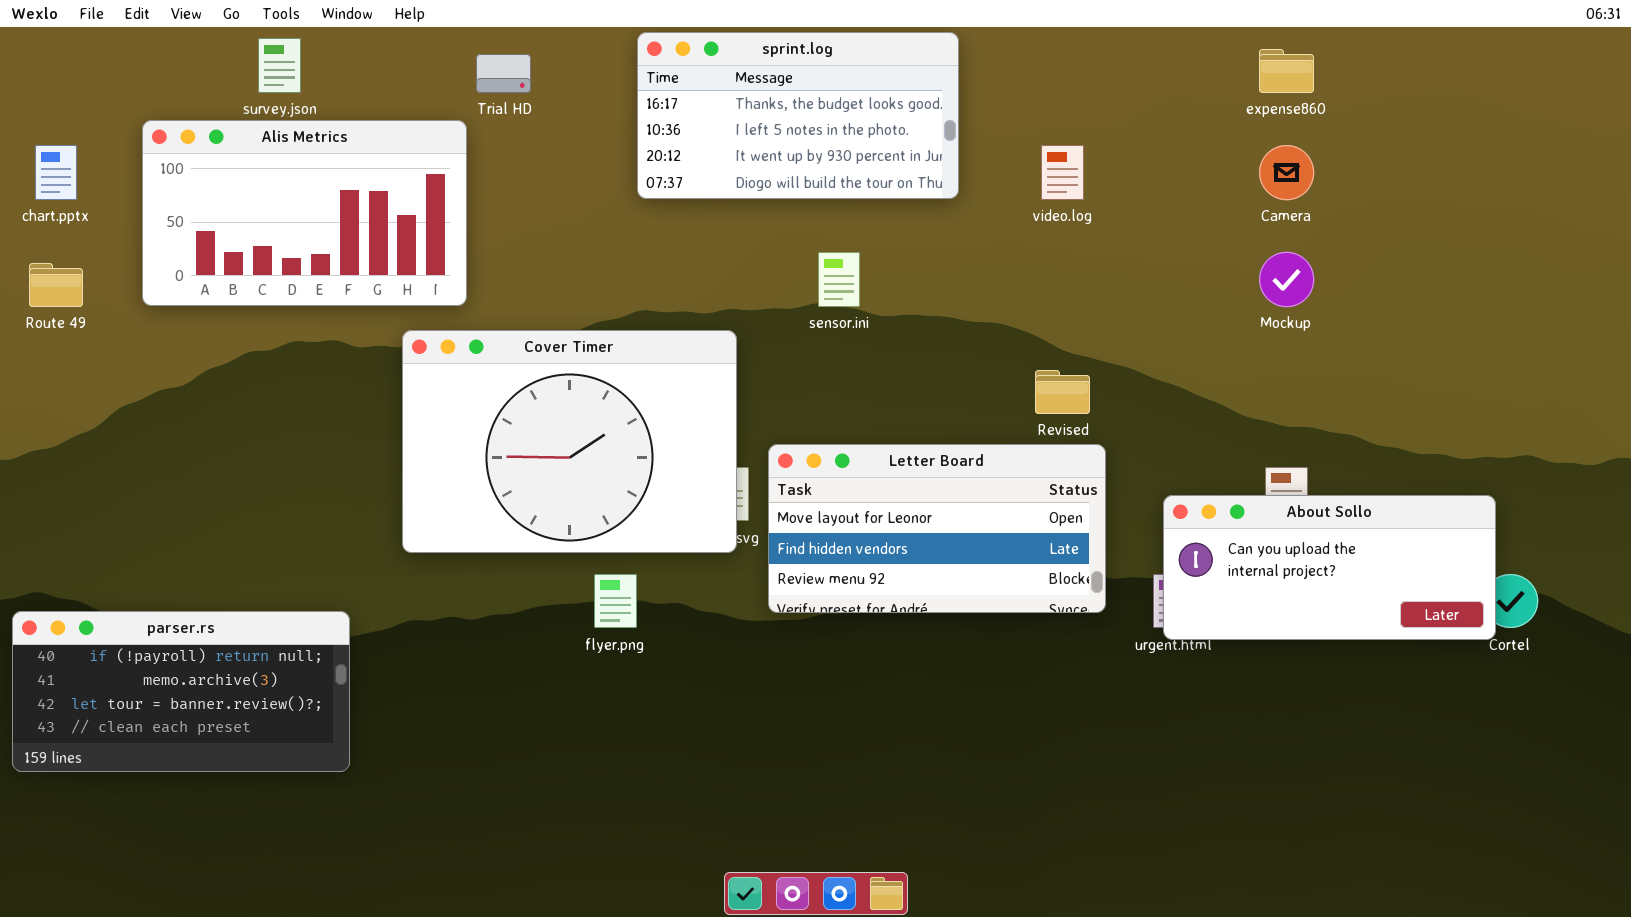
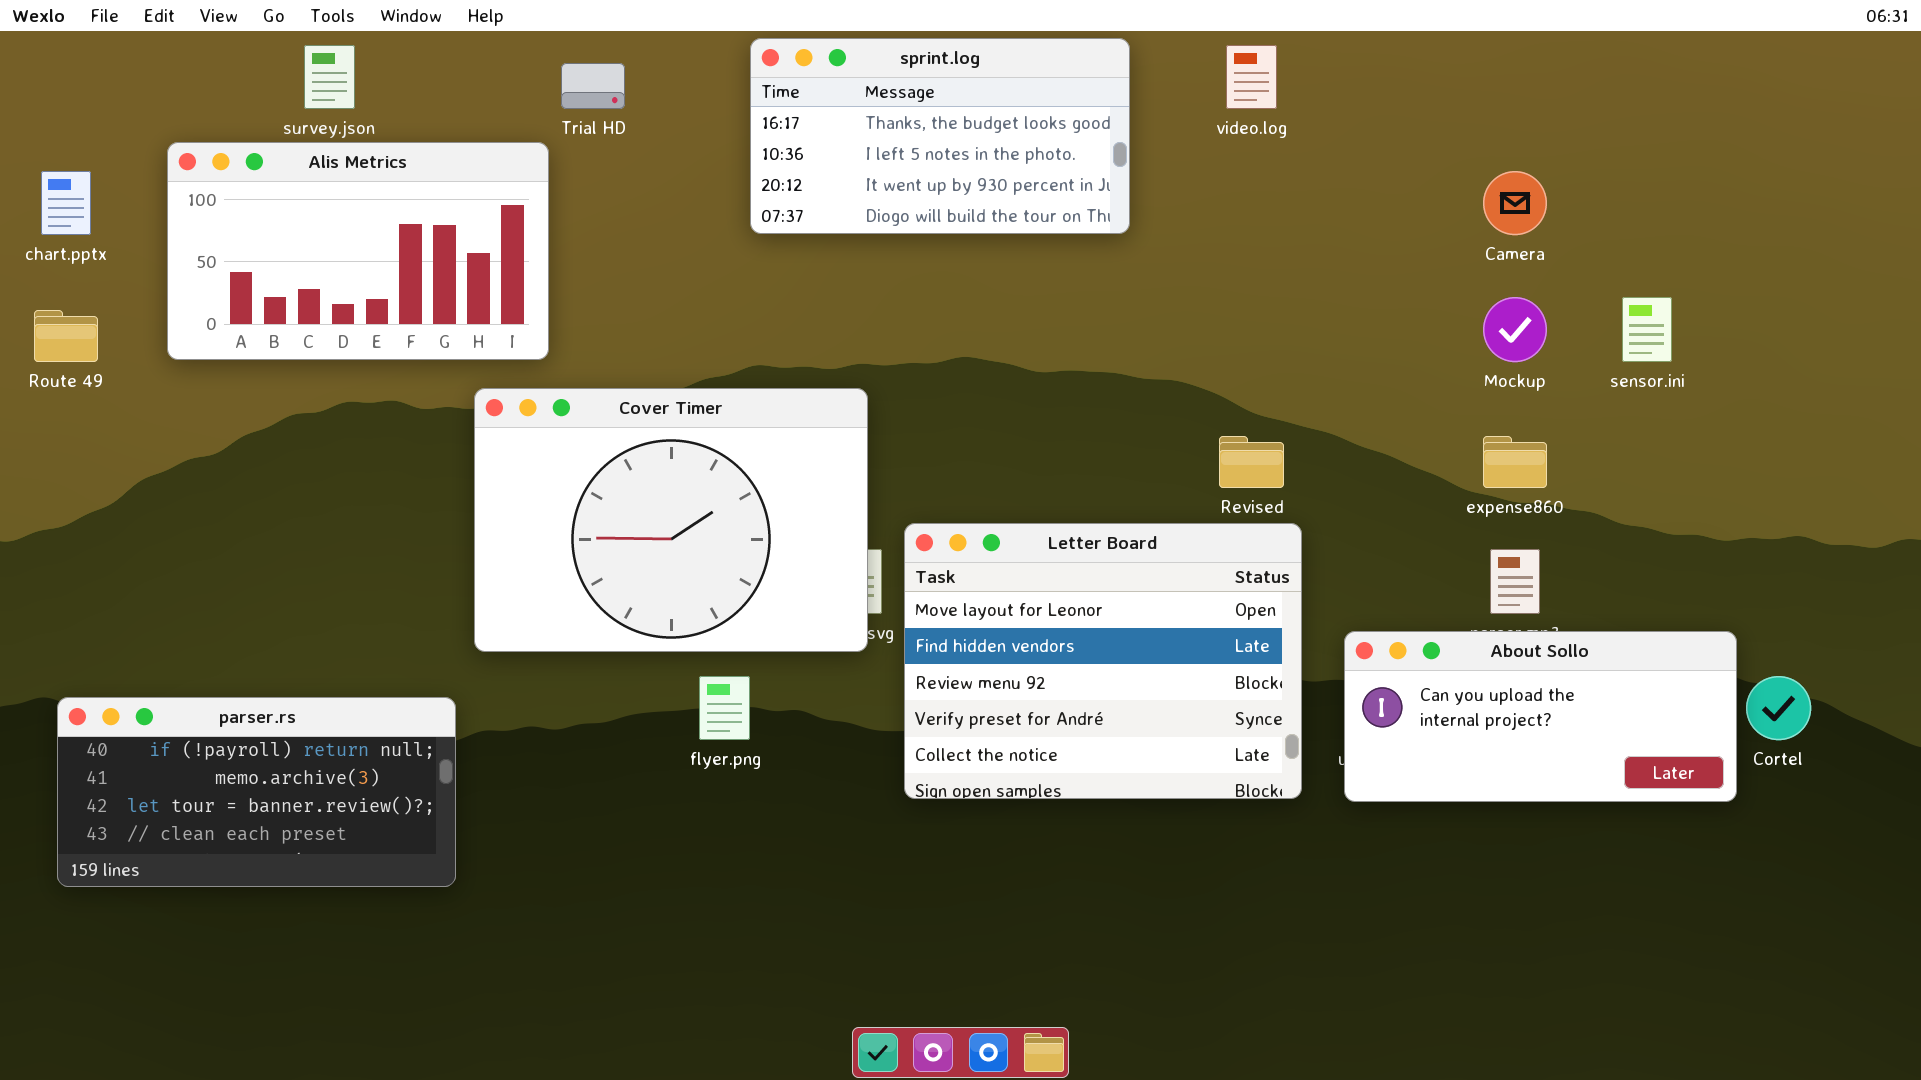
expense860: [1259,49,1314,93] -> [1483,436,1547,488], moved
video.log: [1041,145,1084,200] -> [1226,45,1277,109], moved
sensor.ini: [818,252,860,307] -> [1622,297,1672,362], moved
Letter Board: [768,444,1106,613] -> [904,523,1302,799], resized
About Sollo: [1163,495,1496,640] -> [1344,631,1737,802], moved
parser.rs: [12,611,350,772] -> [57,697,456,887], moved

